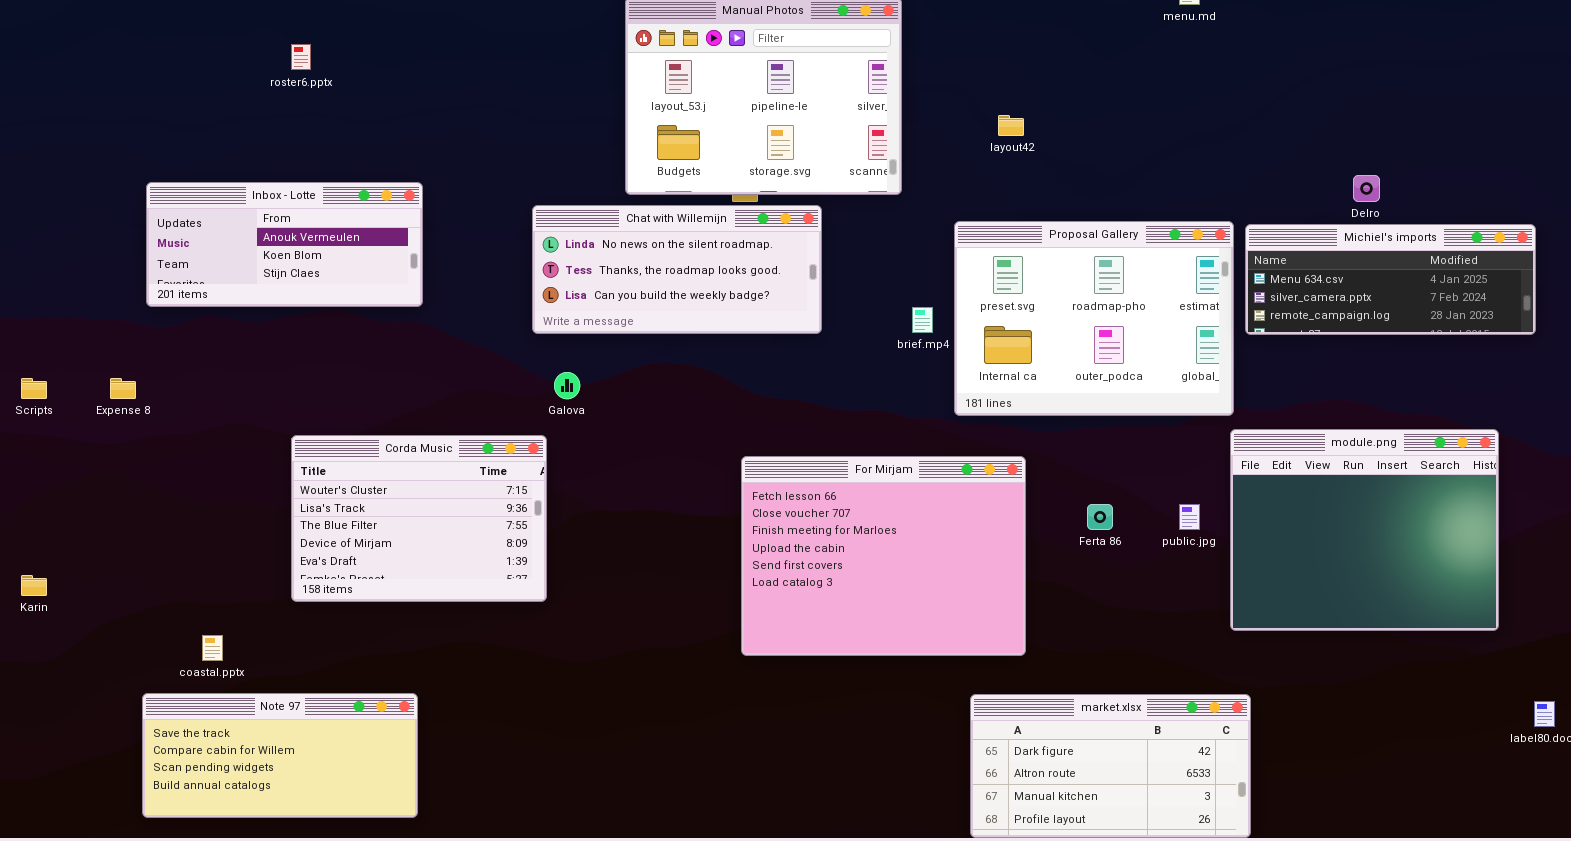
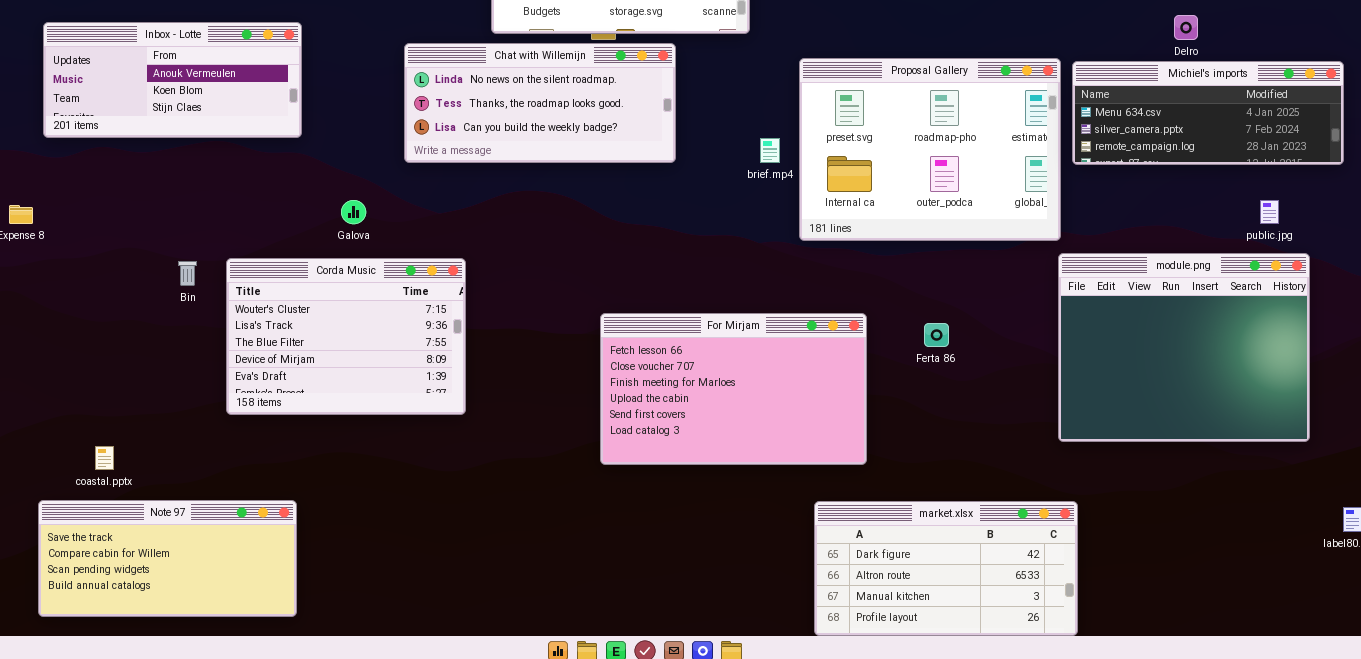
Galova: [554,372,580,399] -> [341,200,366,224], moved
Corda Music: [291,435,547,602] -> [226,258,466,415], moved
For Mirjam: [741,456,1026,656] -> [600,313,867,465], resized
public.jpg: [1179,504,1200,530] -> [1260,200,1279,224], moved

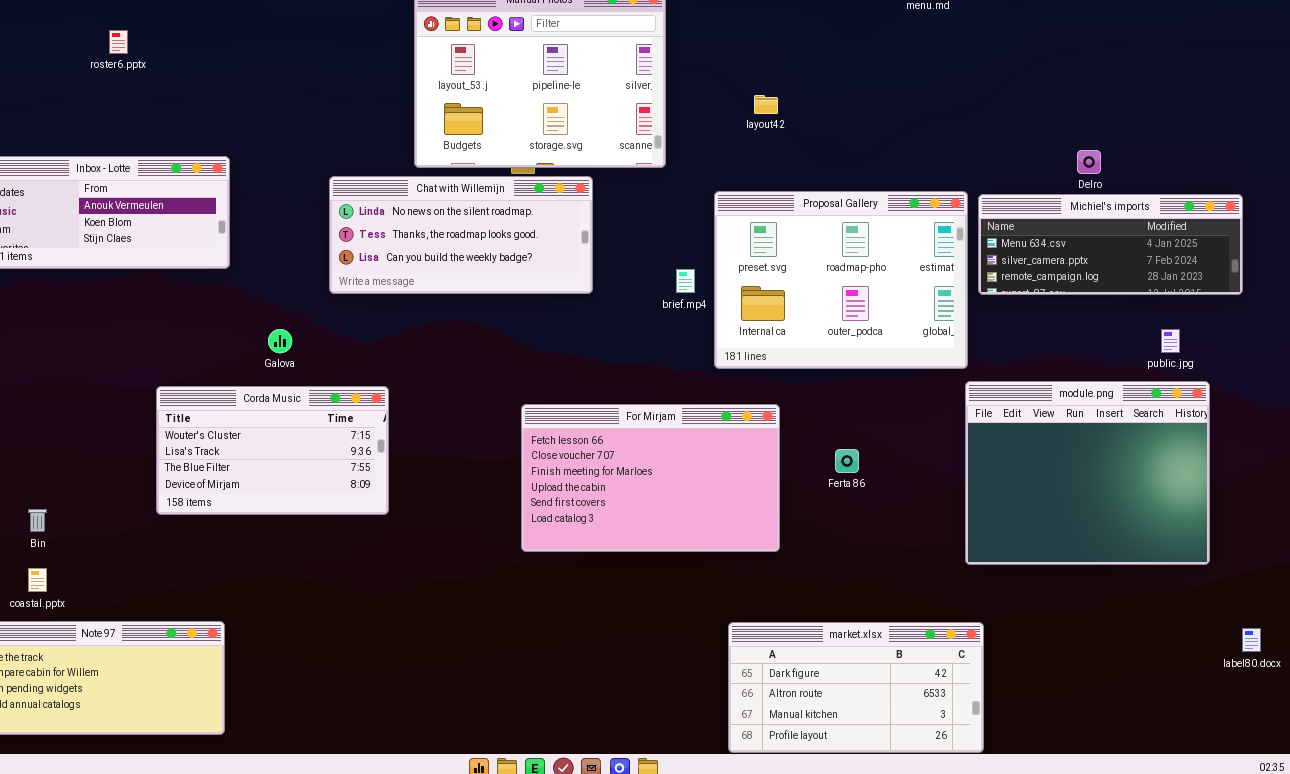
Corda Music: [226,258,466,415] -> [156,386,389,515], resized
Bin: [178,261,197,286] -> [28,509,47,532], moved
For Mirjam: [600,313,867,465] -> [521,404,780,552], moved

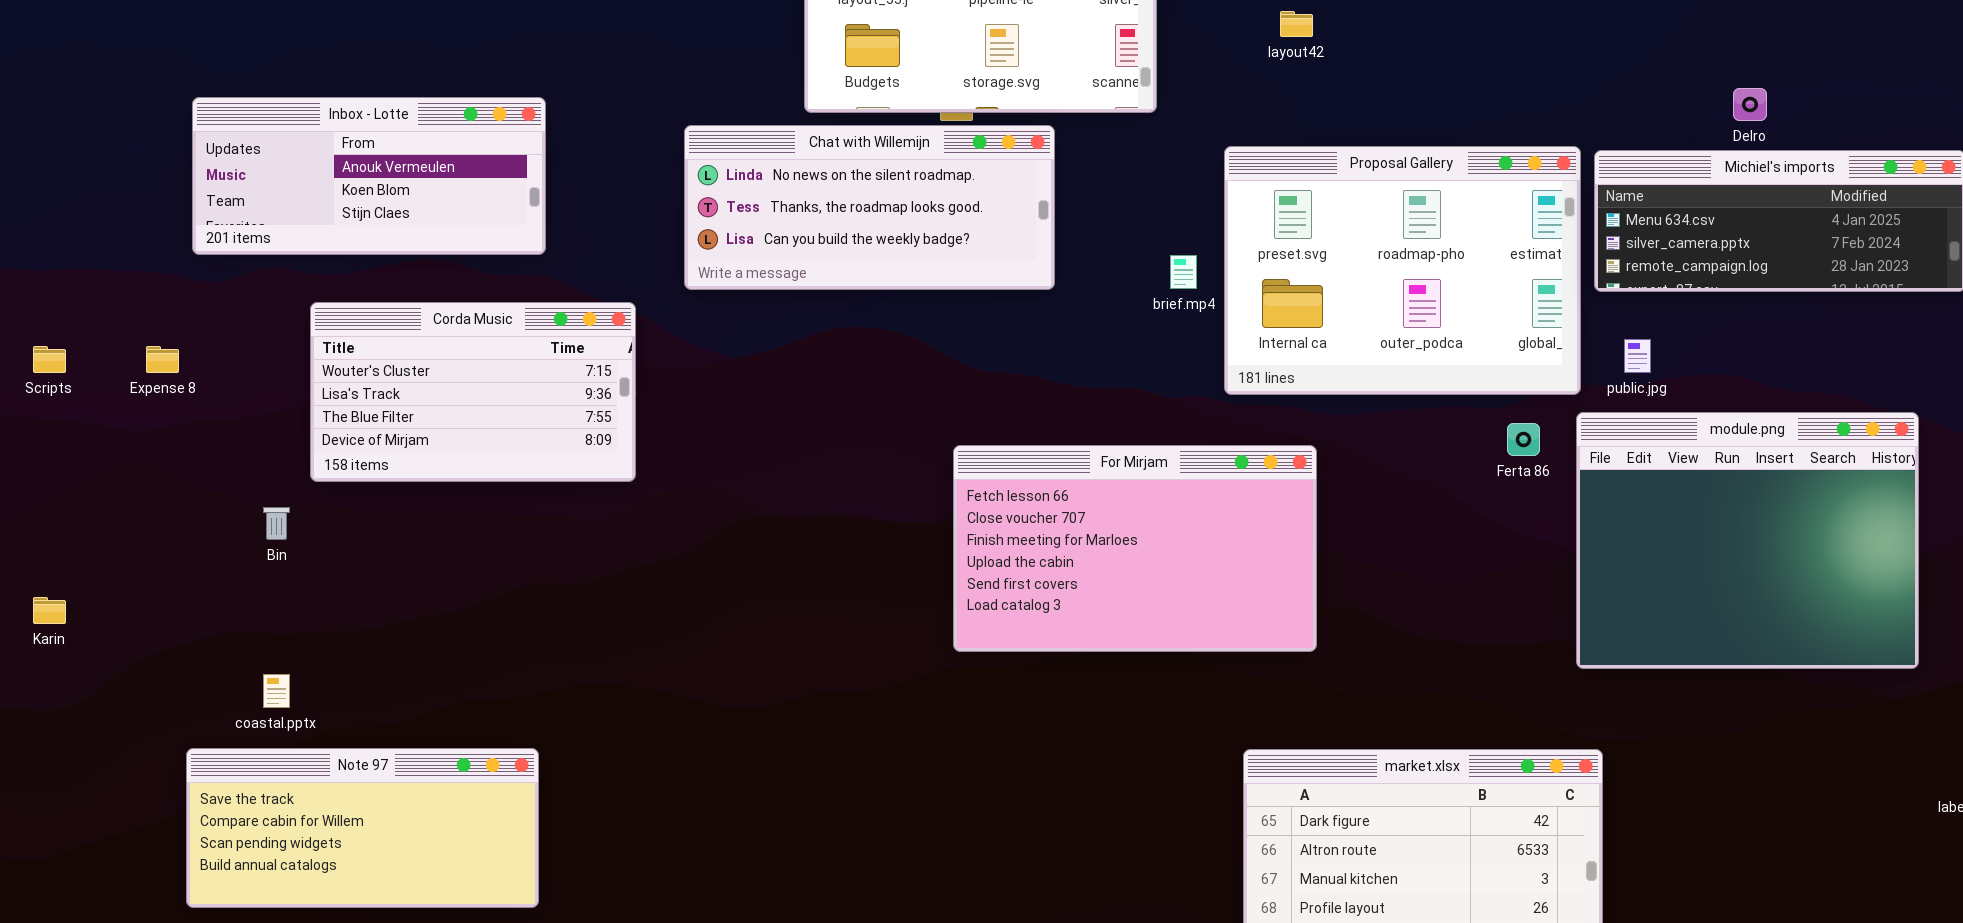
public.jpg: [1161,329,1180,353] -> [1624,339,1651,373], moved
Corda Music: [156,386,389,515] -> [310,302,636,482], moved
Ferta 86: [835,449,859,473] -> [1507,423,1540,456], moved
Bin: [28,509,47,532] -> [263,507,290,540], moved

